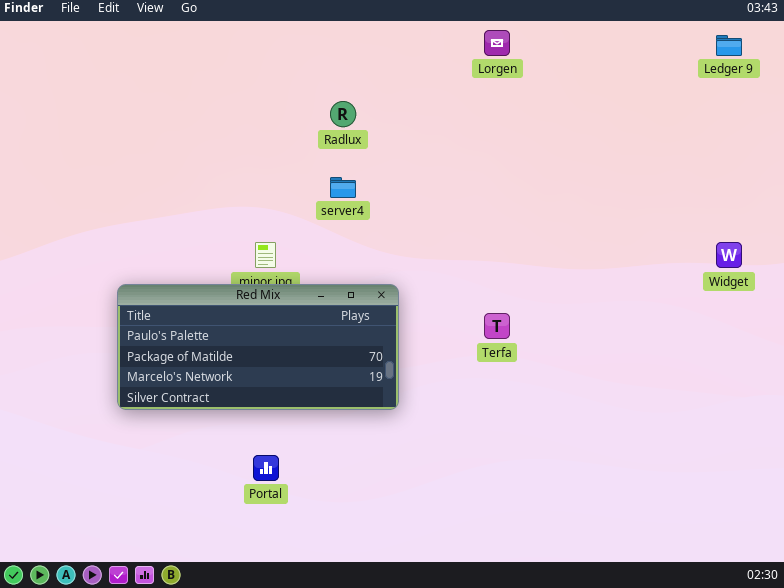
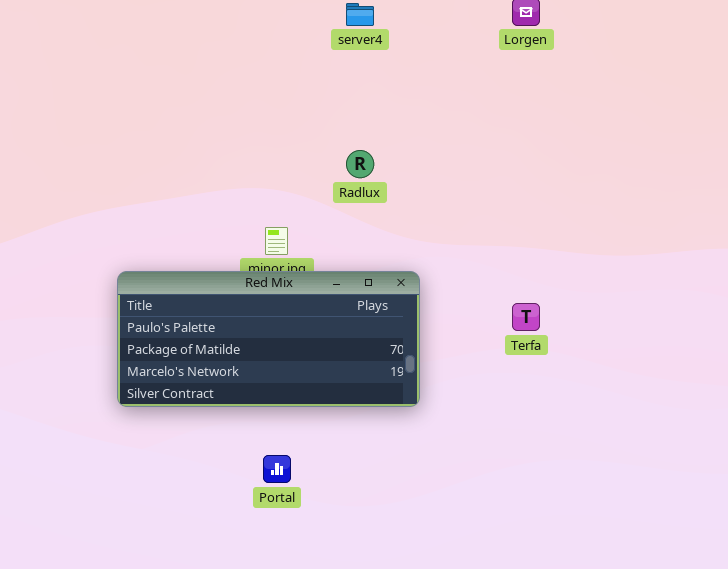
Radlux: [330,101,356,127] -> [346,150,374,178], moved
server4: [330,177,356,198] -> [346,3,374,26], moved

